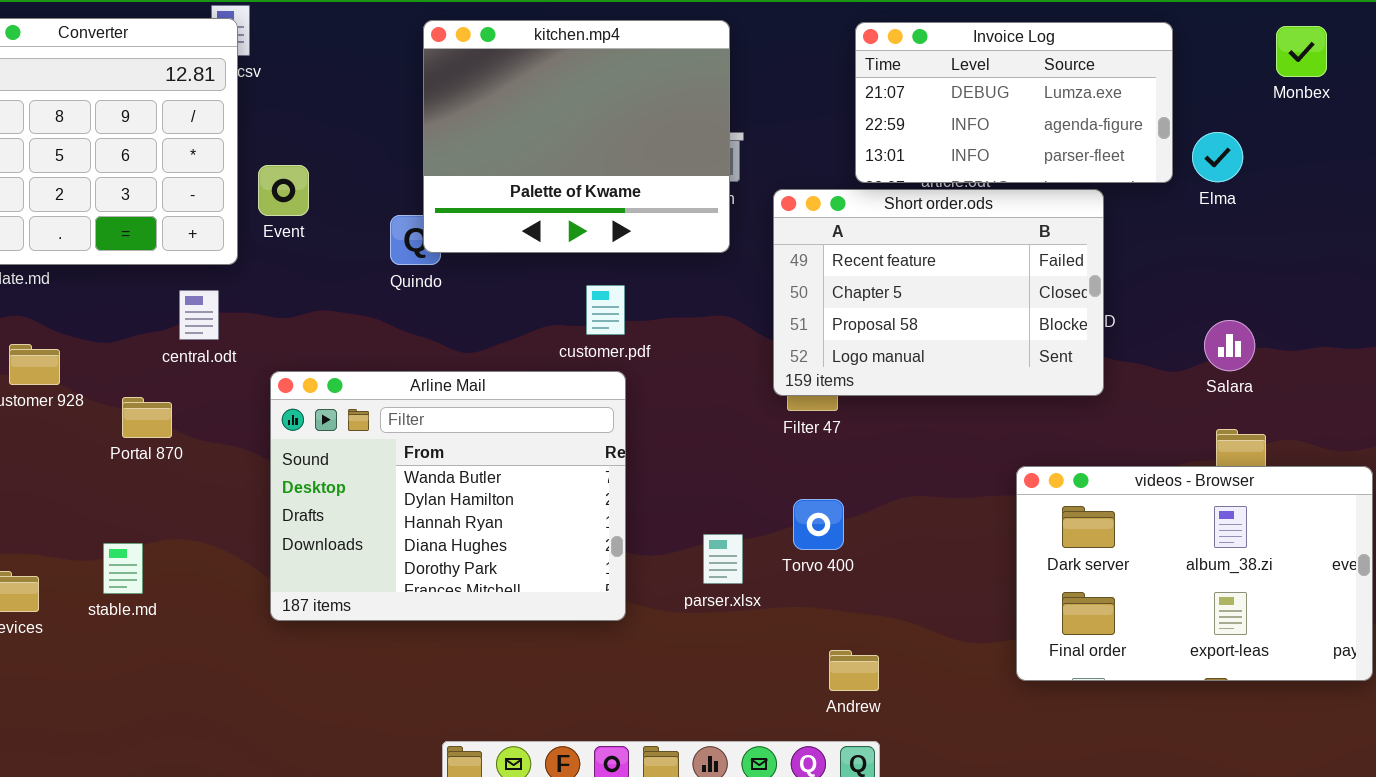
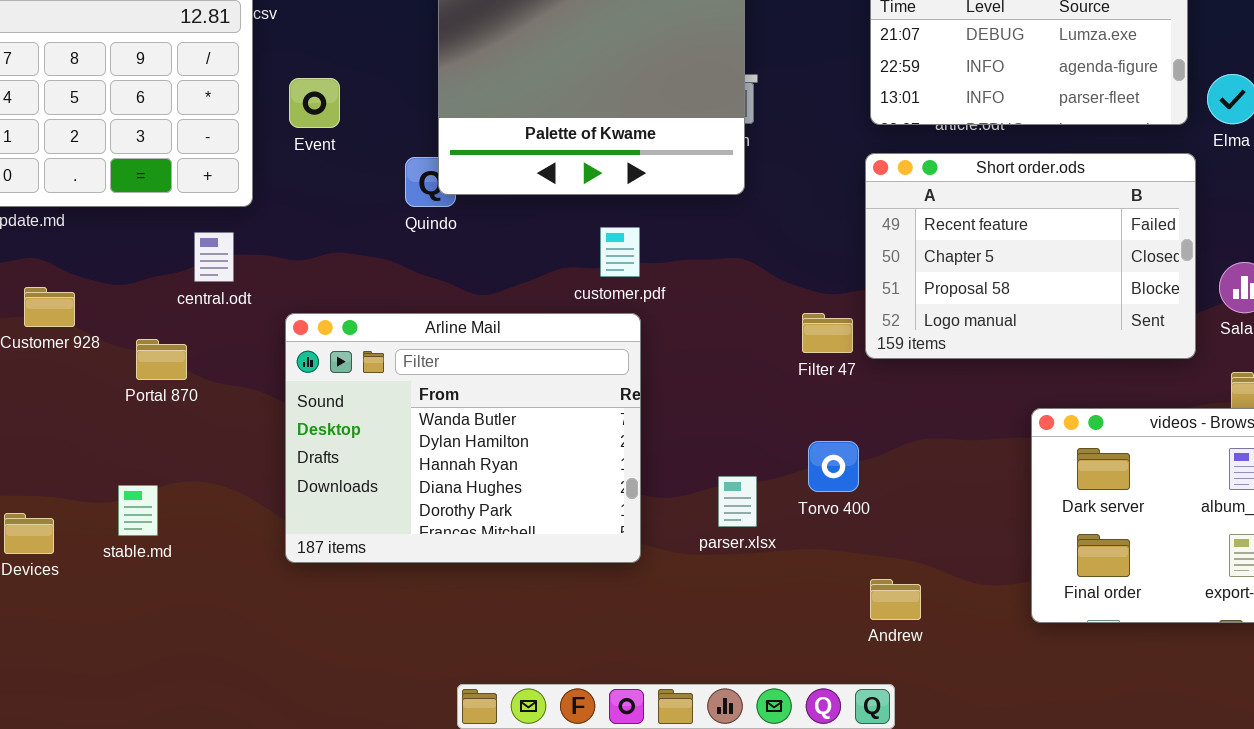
Event: [258,165,309,216] -> [289,78,340,128], moved
Short order.ods: [773,189,1104,396] -> [865,153,1196,359], moved
Andrew: [829,650,879,691] -> [870,579,921,620], moved

